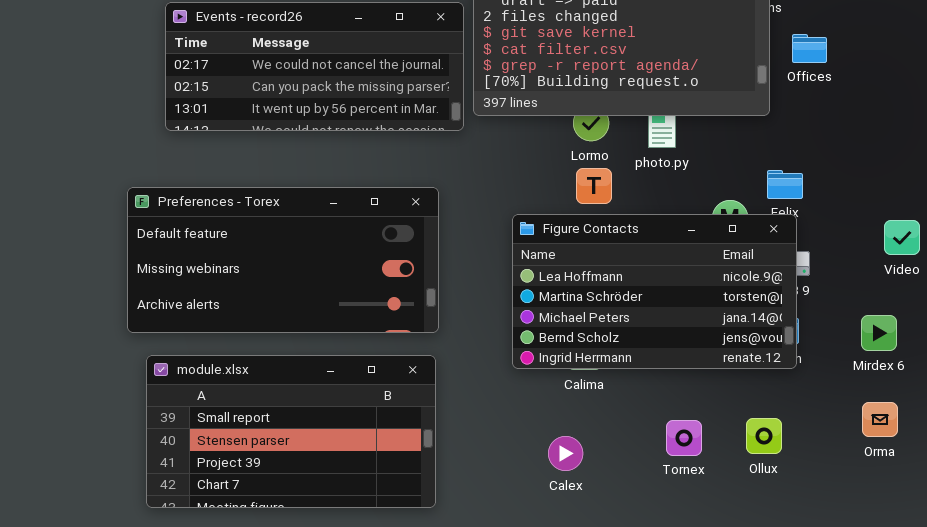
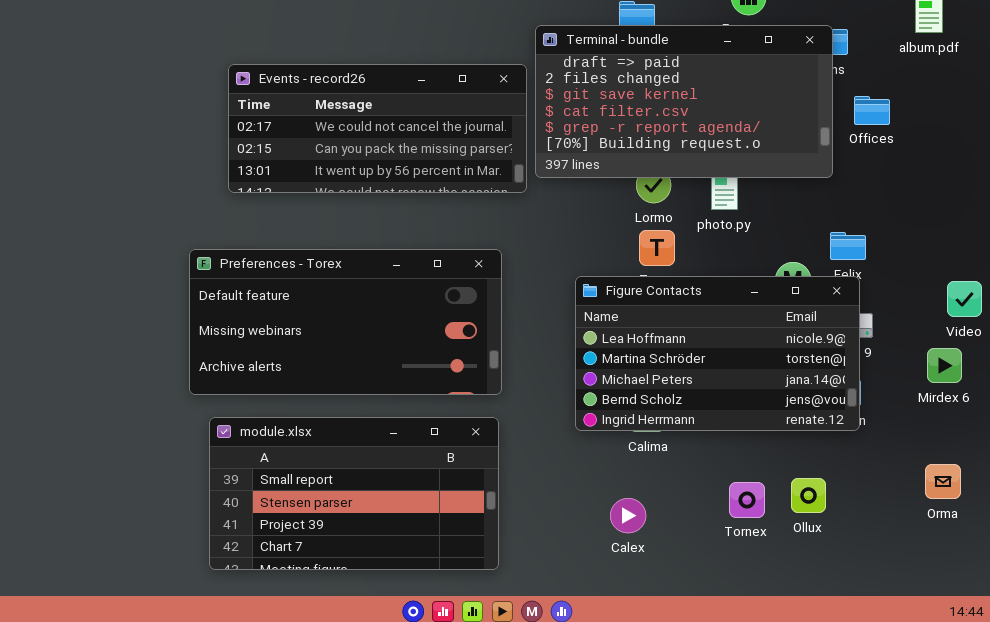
Mirdex 6: [861,315,897,351] -> [927,348,962,383], moved
Ollux: [746,418,782,454] -> [791,478,826,513], moved

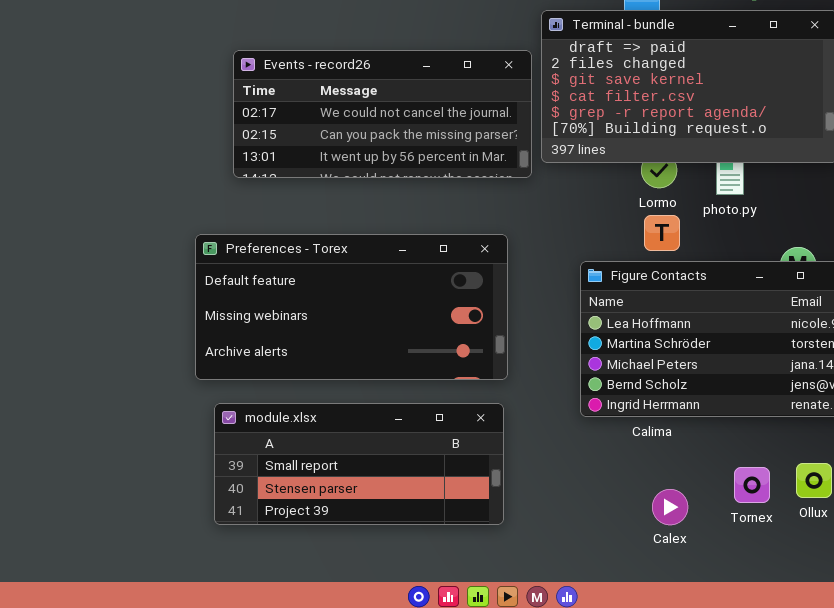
module.xlsx: [209,417,499,570] -> [214,403,504,525], resized
Calex: [610,498,646,533] -> [652,489,688,525], moved

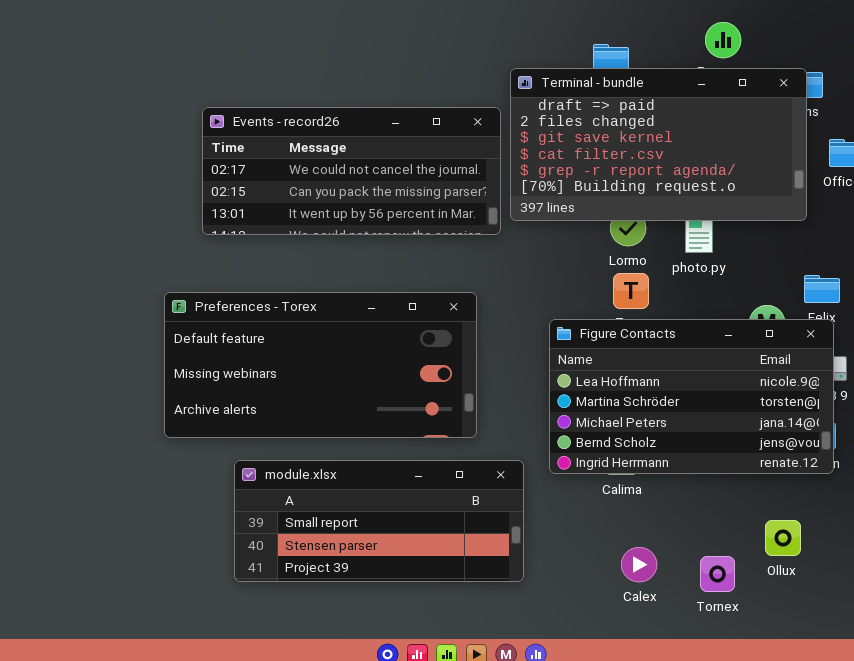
module.xlsx: [214,403,504,525] -> [234,460,524,582], moved
Tornex: [734,467,770,503] -> [700,556,735,592], moved

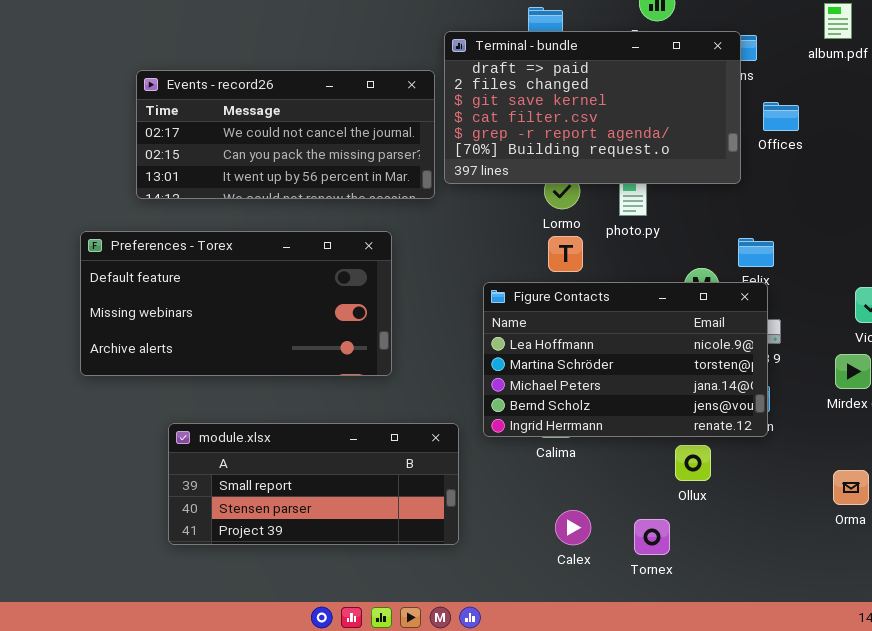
Preferences - Torex: [164,292,477,438] -> [80,231,392,376], moved
Ollux: [765,520,801,556] -> [675,445,711,481], moved

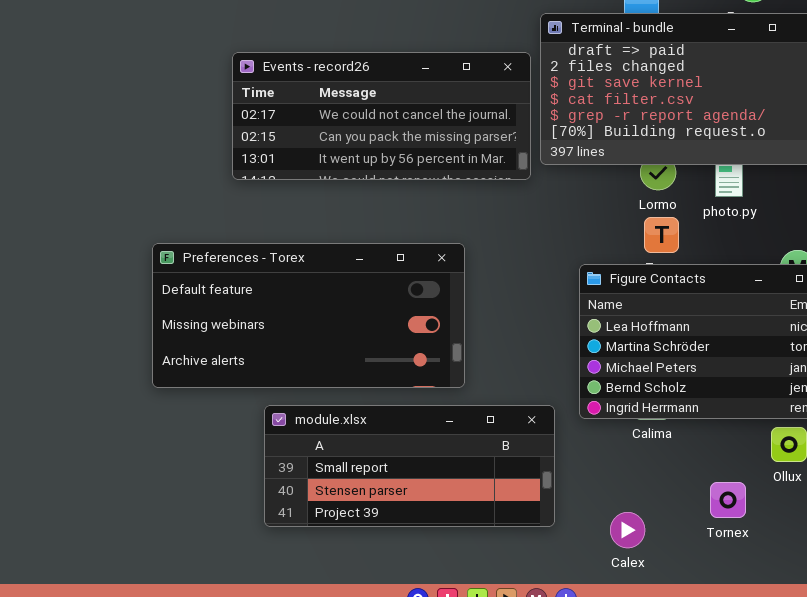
Preferences - Torex: [80,231,392,376] -> [152,243,465,388], moved
Calex: [555,510,591,545] -> [610,512,645,548], moved
Tornex: [634,519,670,555] -> [710,482,746,518], moved

